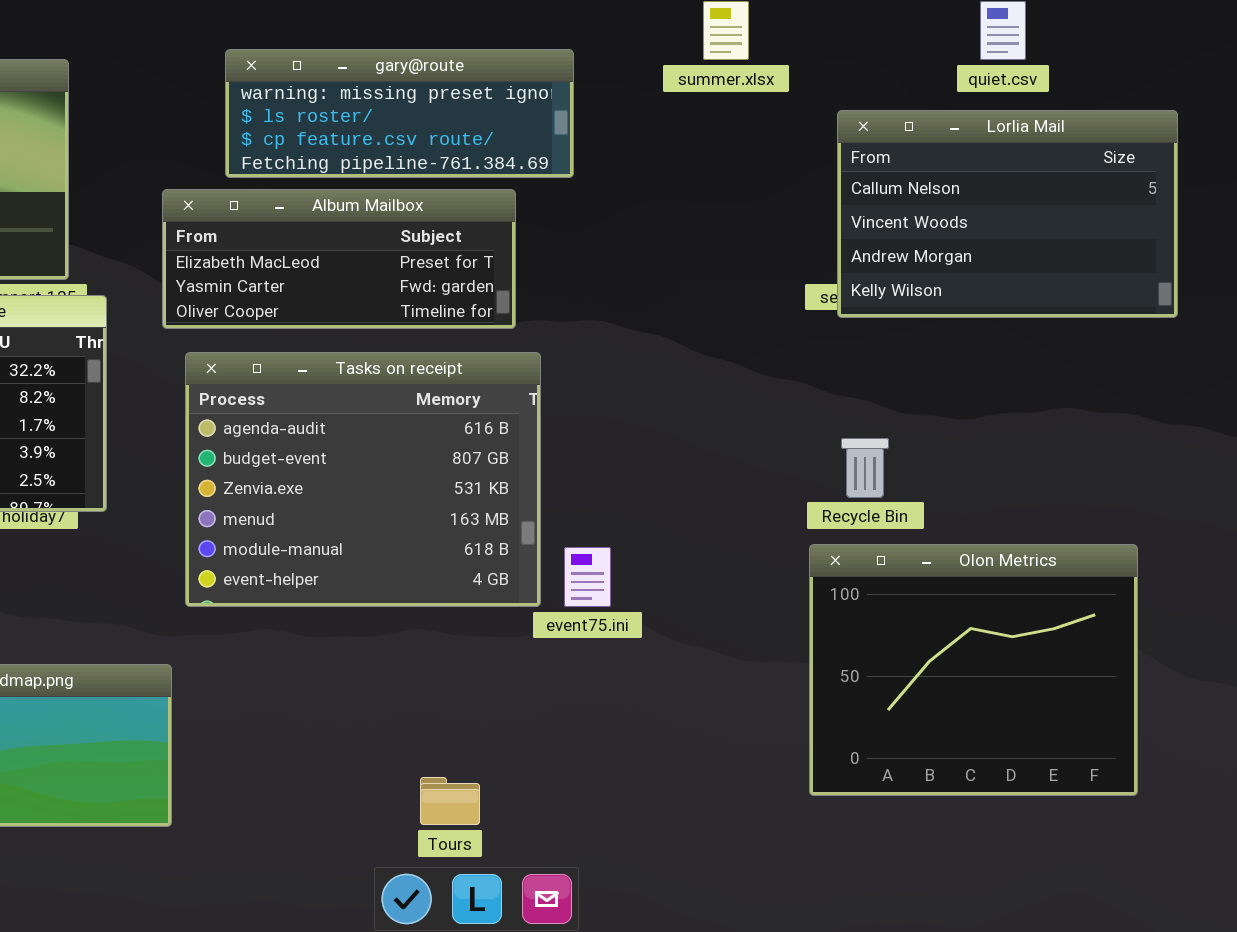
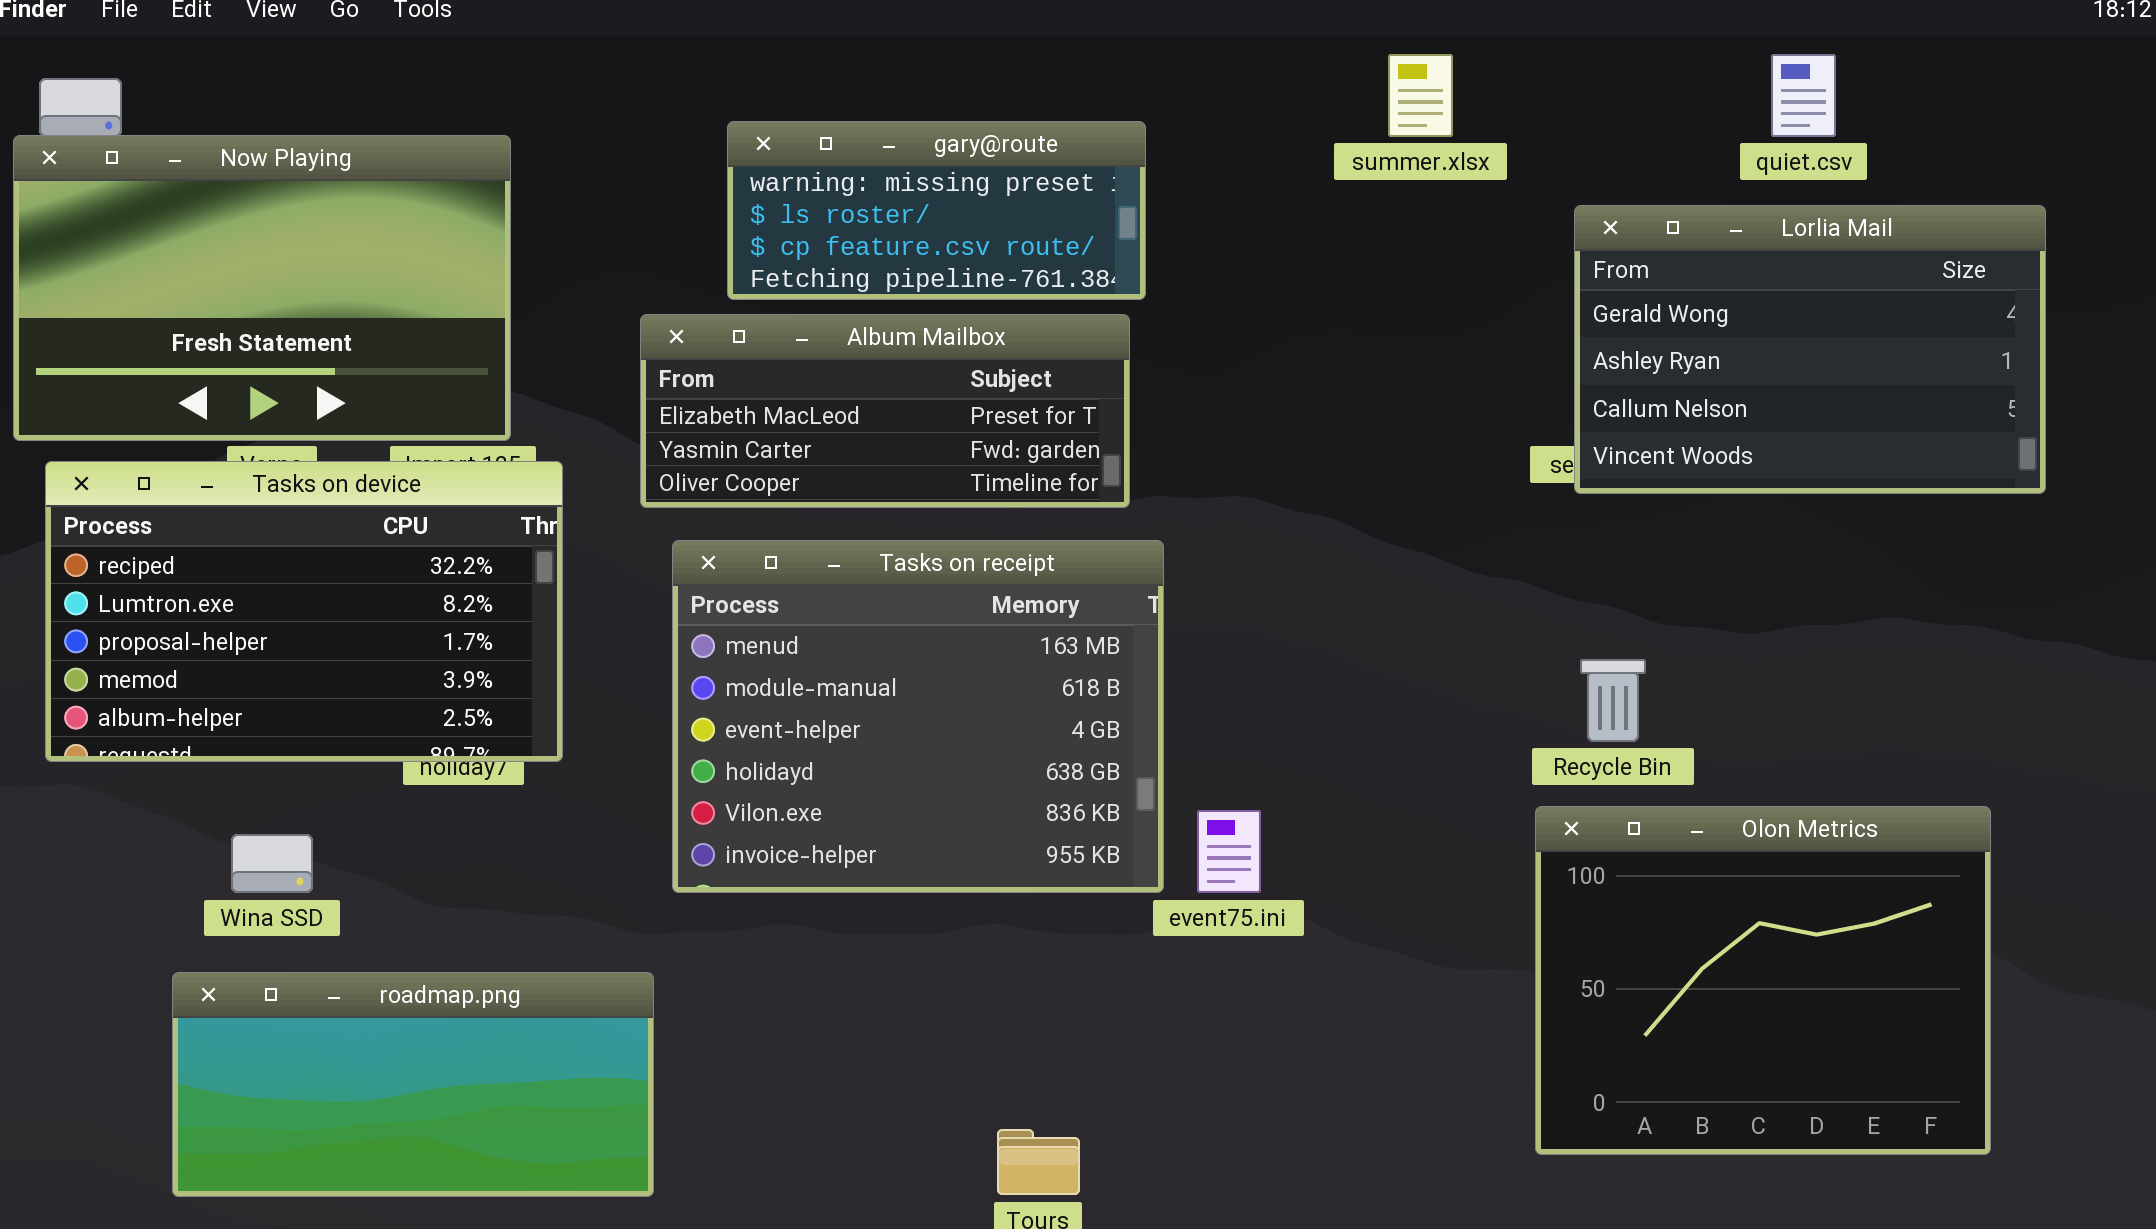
gary@route: [225,49,574,178] -> [727,121,1146,300], resized
Lorlia Mail: [837,110,1178,318] -> [1574,205,2046,494], scrolled up 2 rows
Tasks on receipt: [185,352,541,607] -> [672,540,1164,893], scrolled down 3 rows

